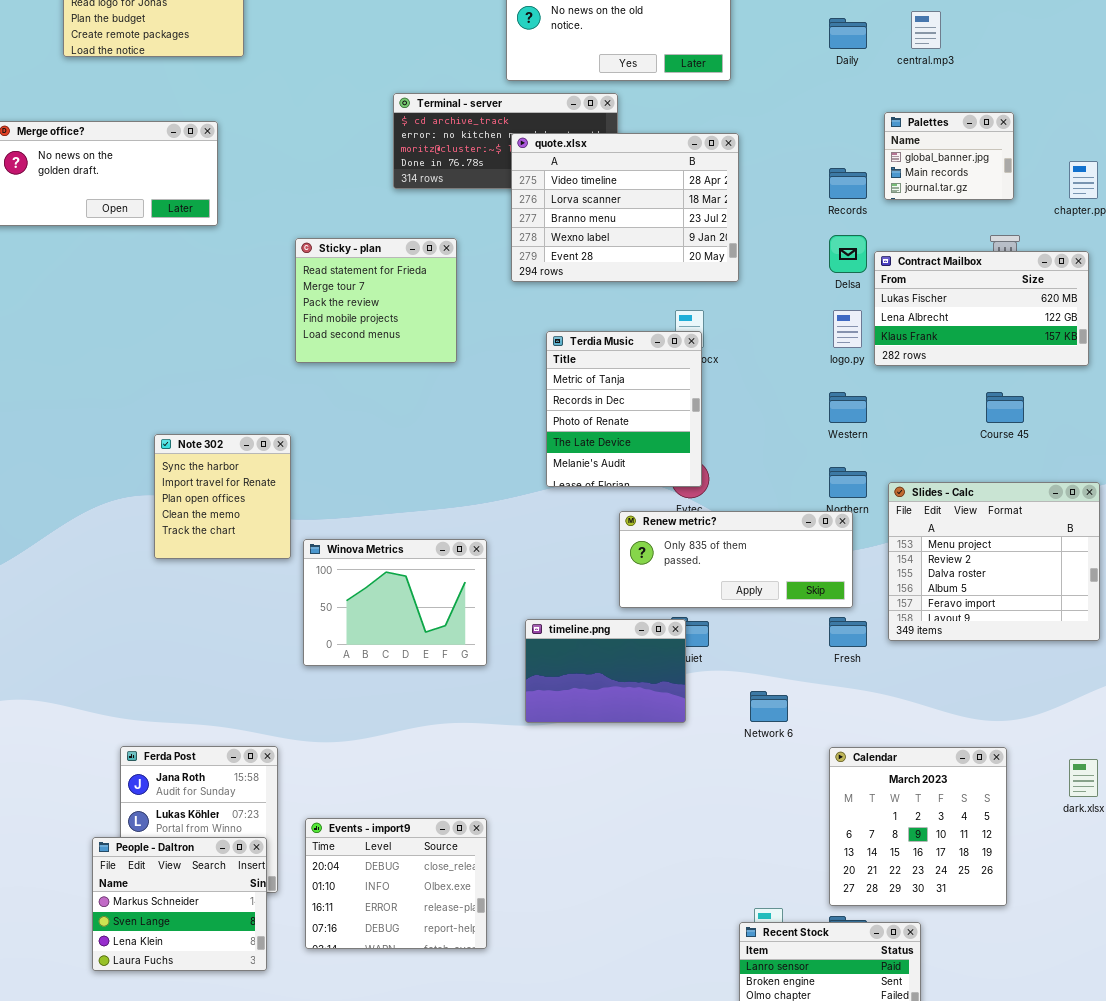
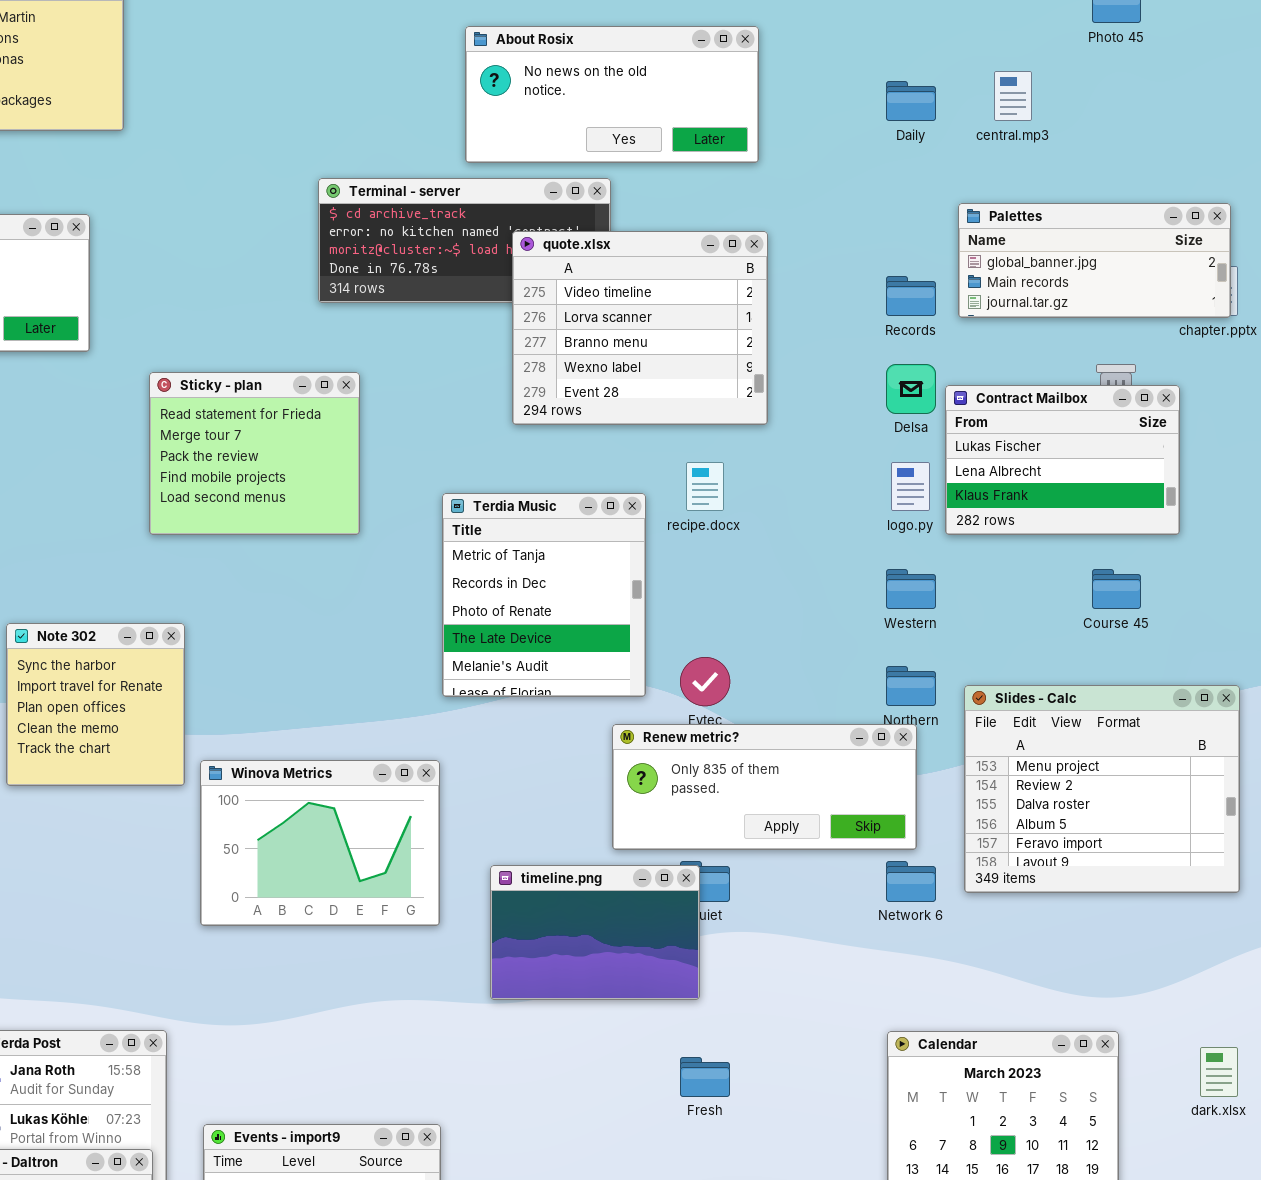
Palettes: [884,112,1014,200] -> [958,203,1231,318], resized
quote.xlsx: [511,133,739,282] -> [512,231,768,425], resized
Sticky - plan: [295,238,457,363] -> [149,372,360,535], moved
Contract Mailbox: [874,251,1089,366] -> [945,385,1180,535], resized
Terdia Music: [546,331,702,487] -> [442,493,646,697], moved
Fresh: [829,617,867,647] -> [680,1057,730,1097], moved
Network 6: [750,691,788,722] -> [886,861,936,902], moved

